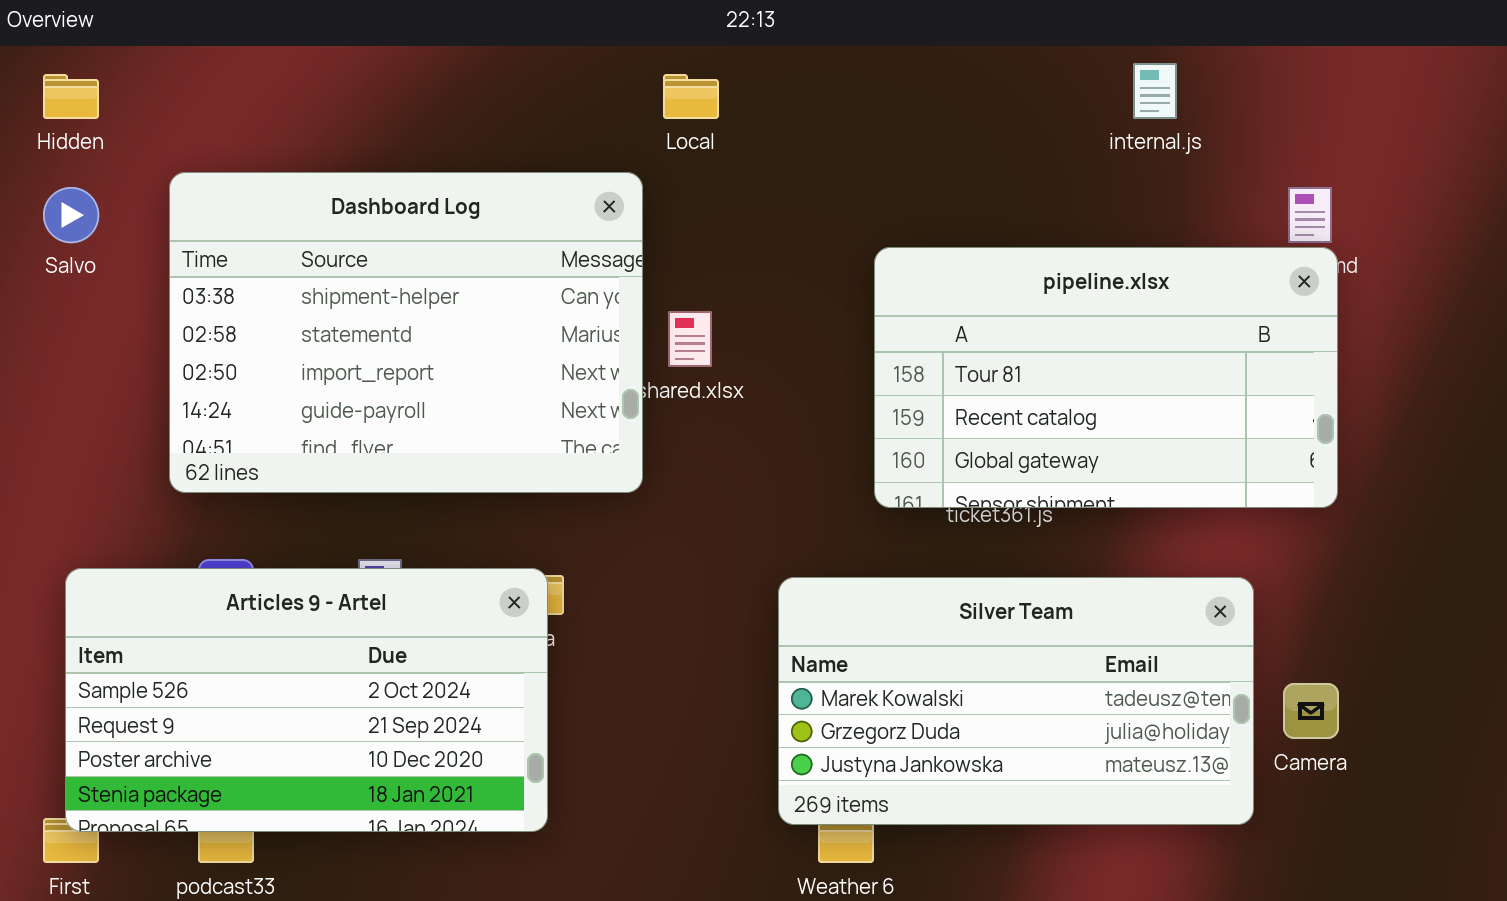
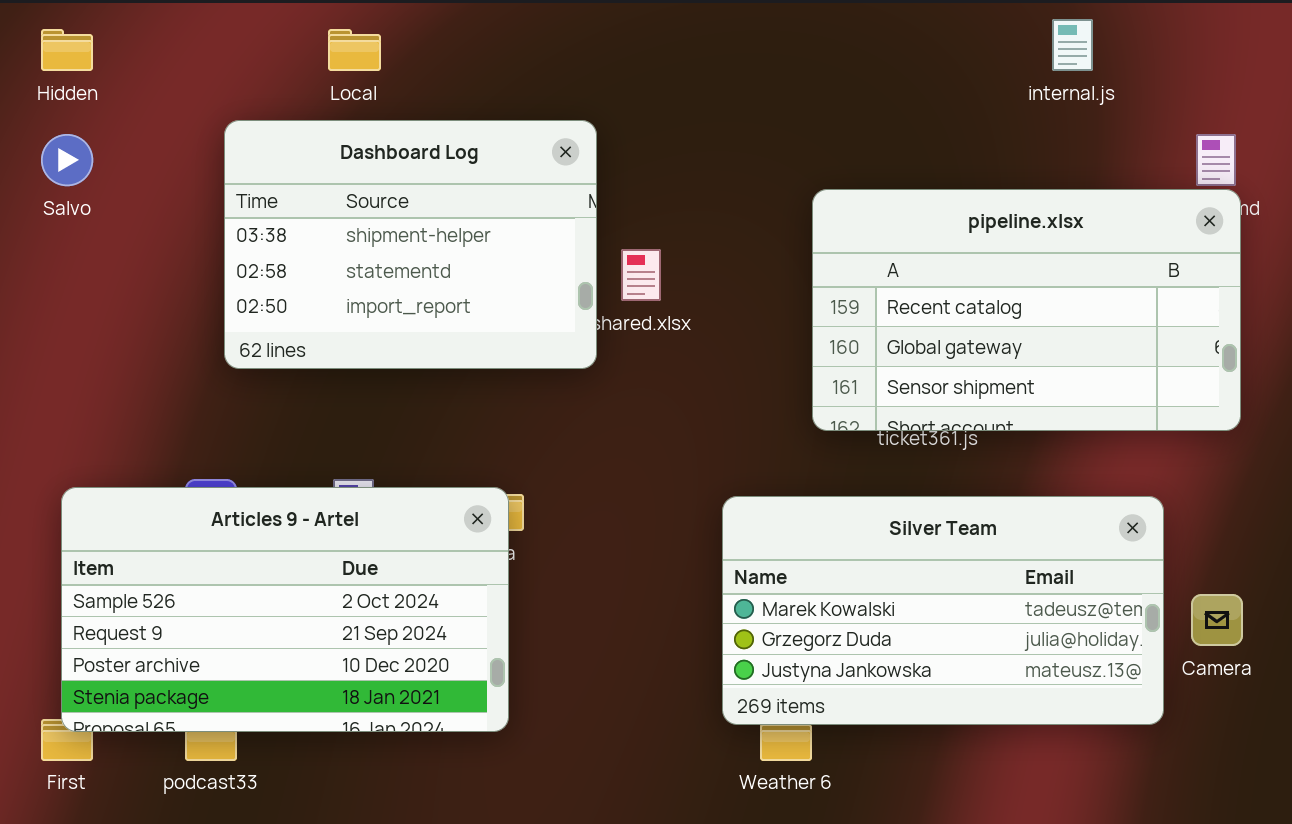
Local: [663,74,719,119] -> [328,29,381,71], moved
Dashboard Log: [169,172,643,493] -> [224,120,597,369], resized
pipeline.xlsx: [874,247,1338,508] -> [812,189,1241,431], scrolled down 1 row

